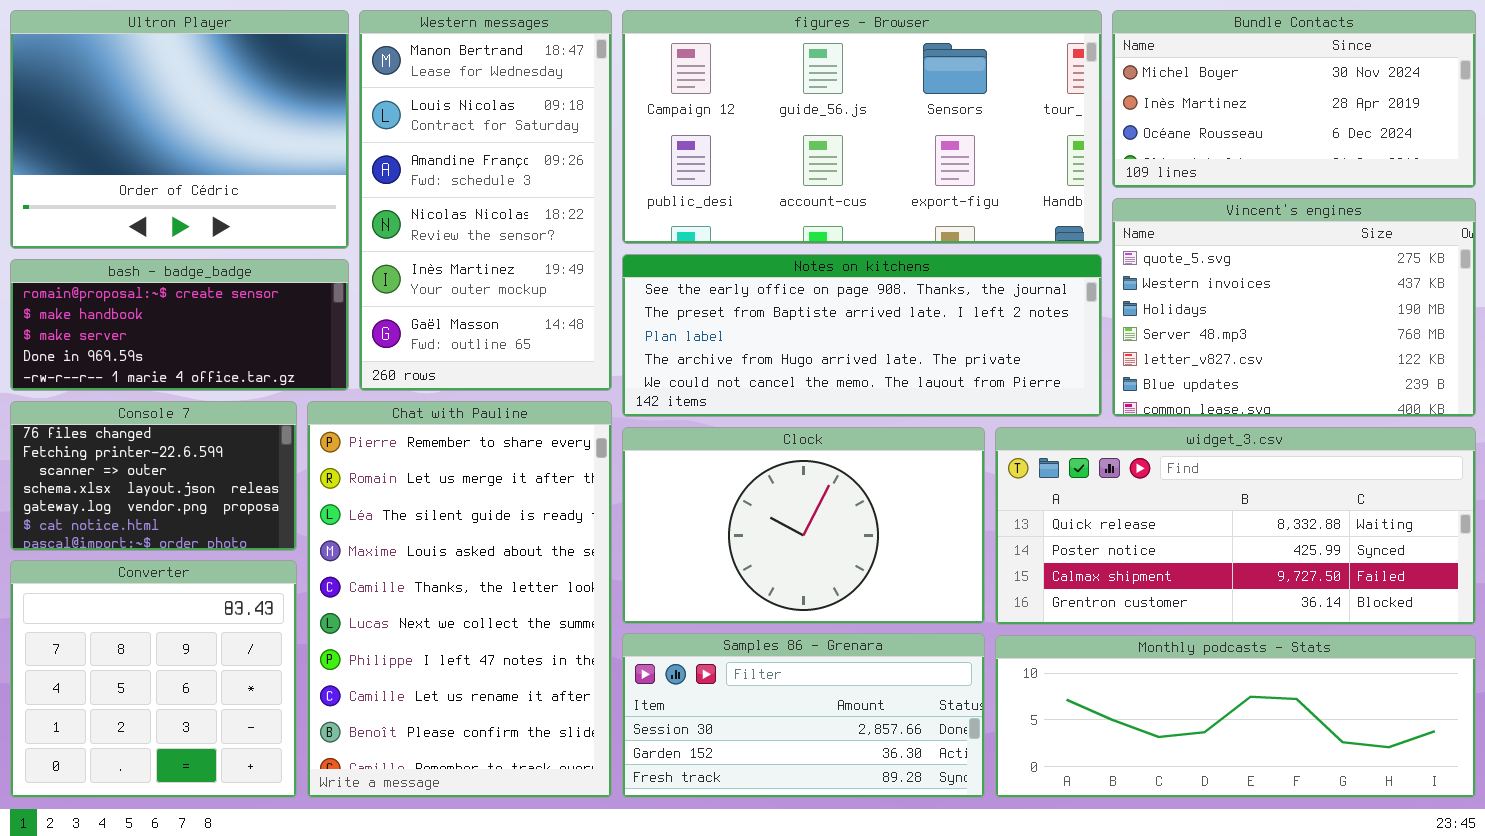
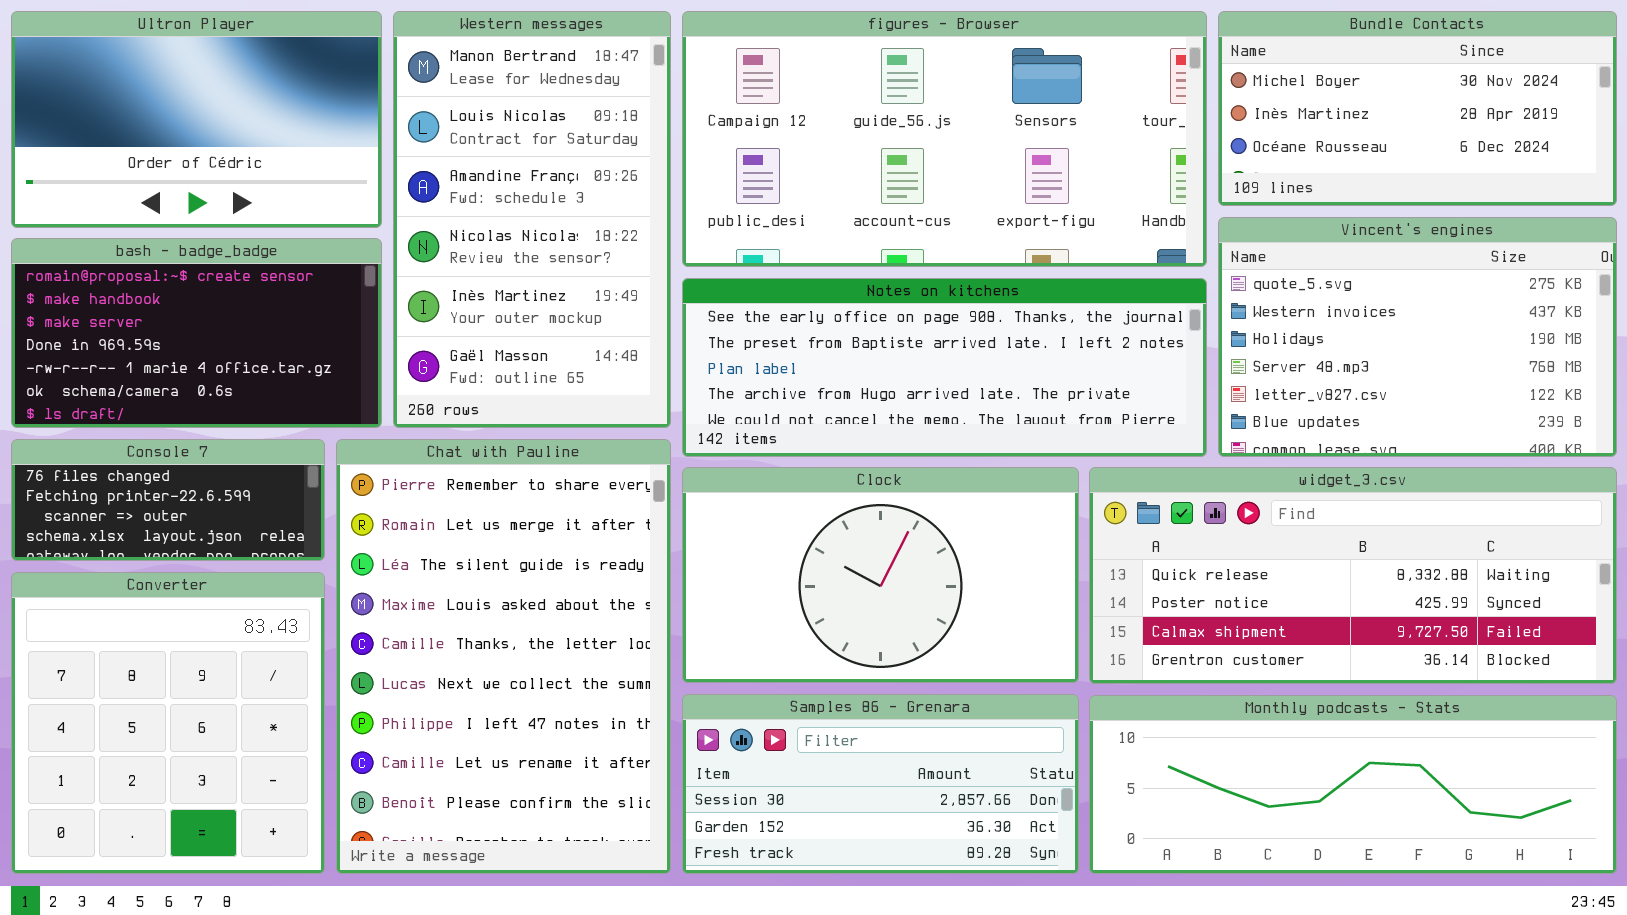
Ultron Player: [10,10,349,249] -> [11,11,382,228], resized
bash - badge_badge: [10,259,349,391] -> [11,238,382,428], resized
Console 7: [10,401,297,551] -> [11,439,325,561], resized
Converter: [10,560,297,798] -> [11,572,325,874], resized

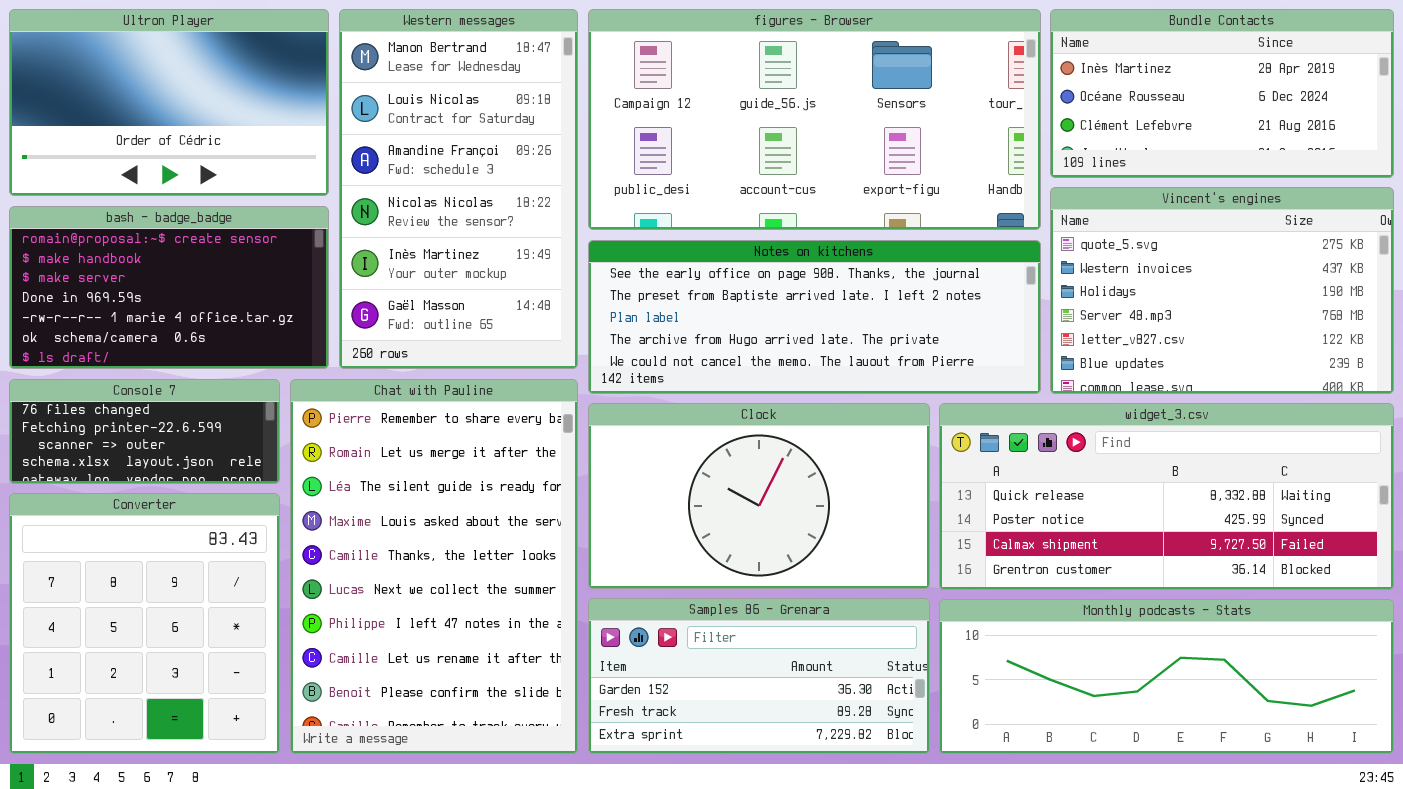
Bundle Contacts: [1218,11,1617,206] -> [1050,9,1394,178], scrolled down 1 row
Samples 86 - Grenara: [682,694,1079,874] -> [588,598,930,754], scrolled down 1 row

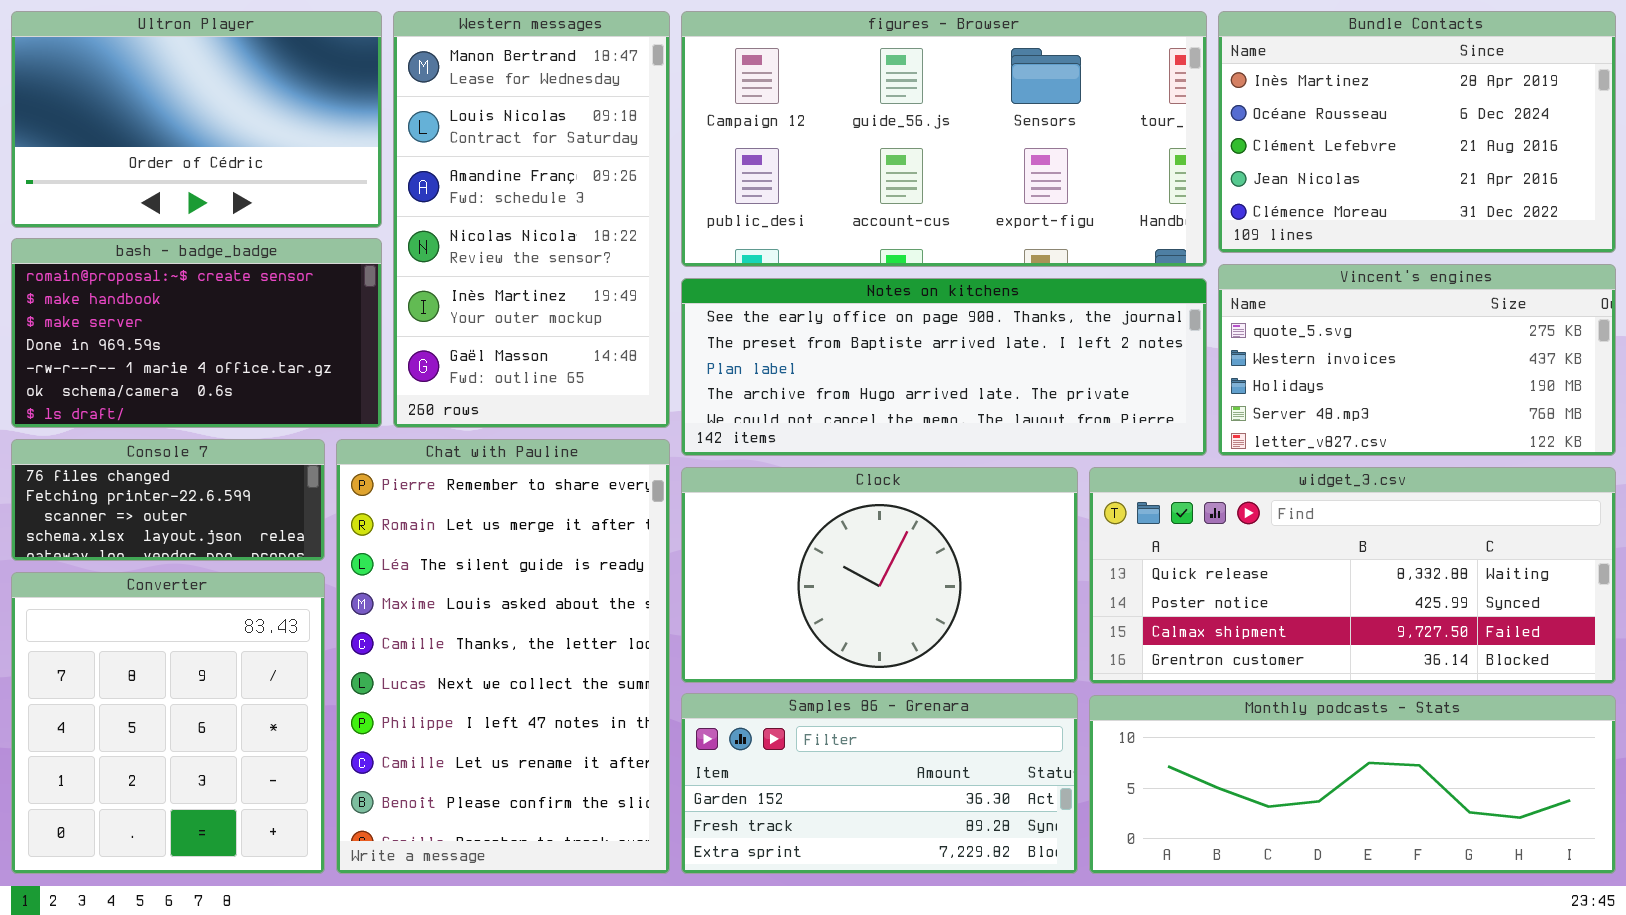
Bundle Contacts: [1050,9,1394,178] -> [1218,11,1616,253], resized
Vincent's engines: [1050,187,1394,394] -> [1218,264,1616,456], resized

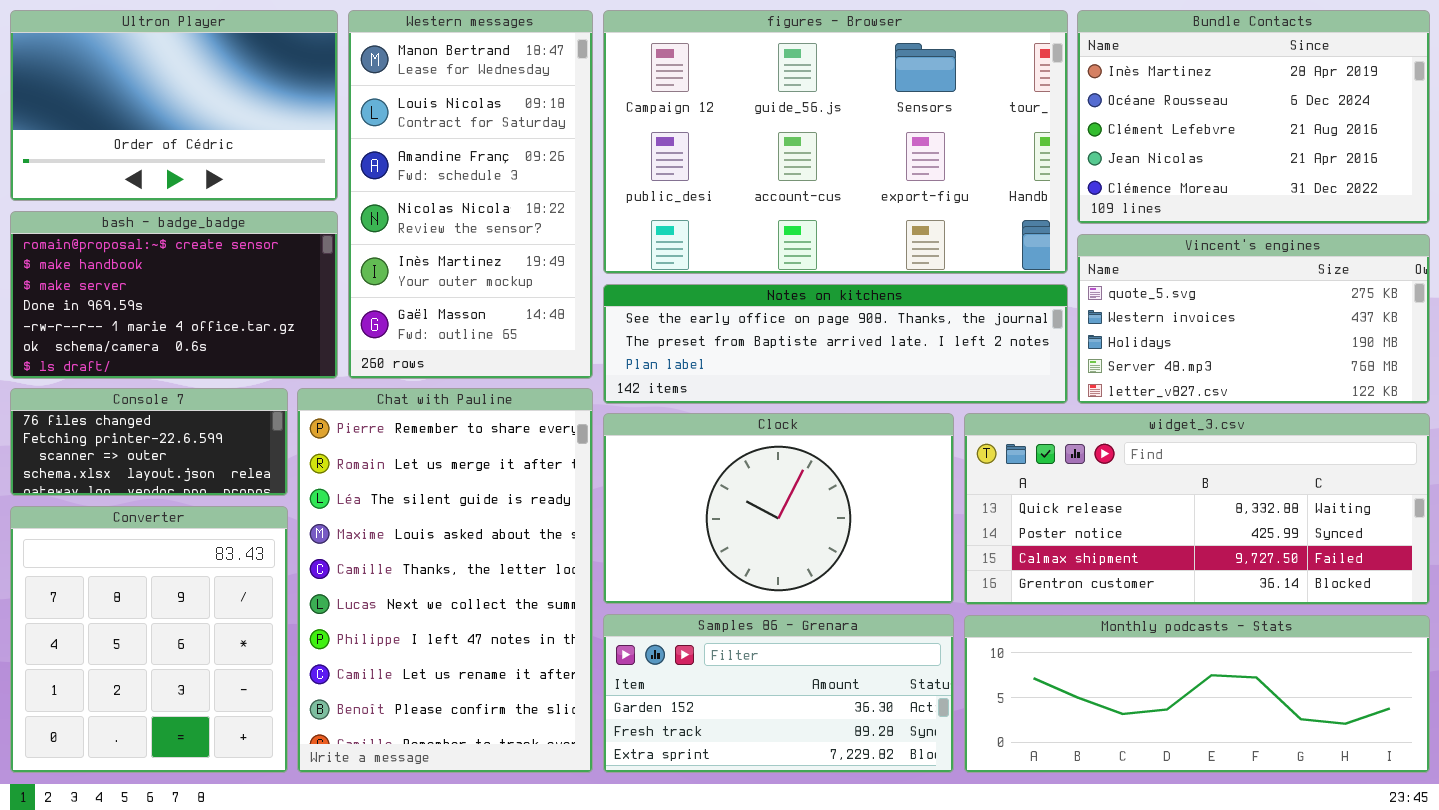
figures - Browser: [681,11,1207,267] -> [603,10,1068,274], resized
Notes on kitchens: [681,278,1207,456] -> [603,284,1068,404], resized

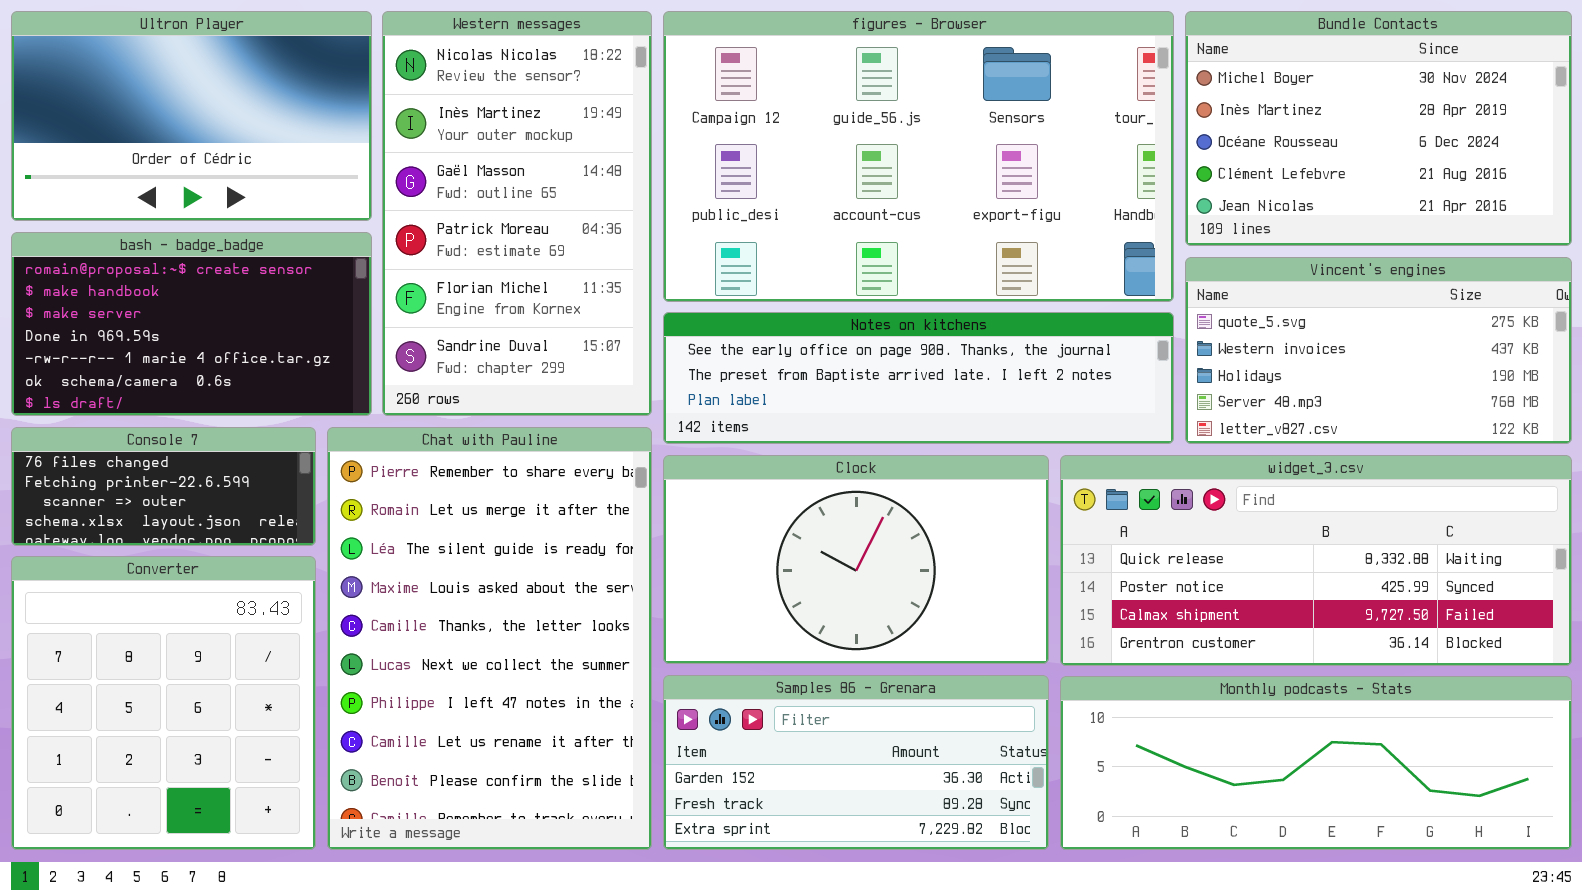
Western messages: [348,10,593,379] -> [382,11,652,416], scrolled down 3 rows
Bundle Contacts: [1077,10,1430,224] -> [1185,11,1572,246], scrolled up 1 row

